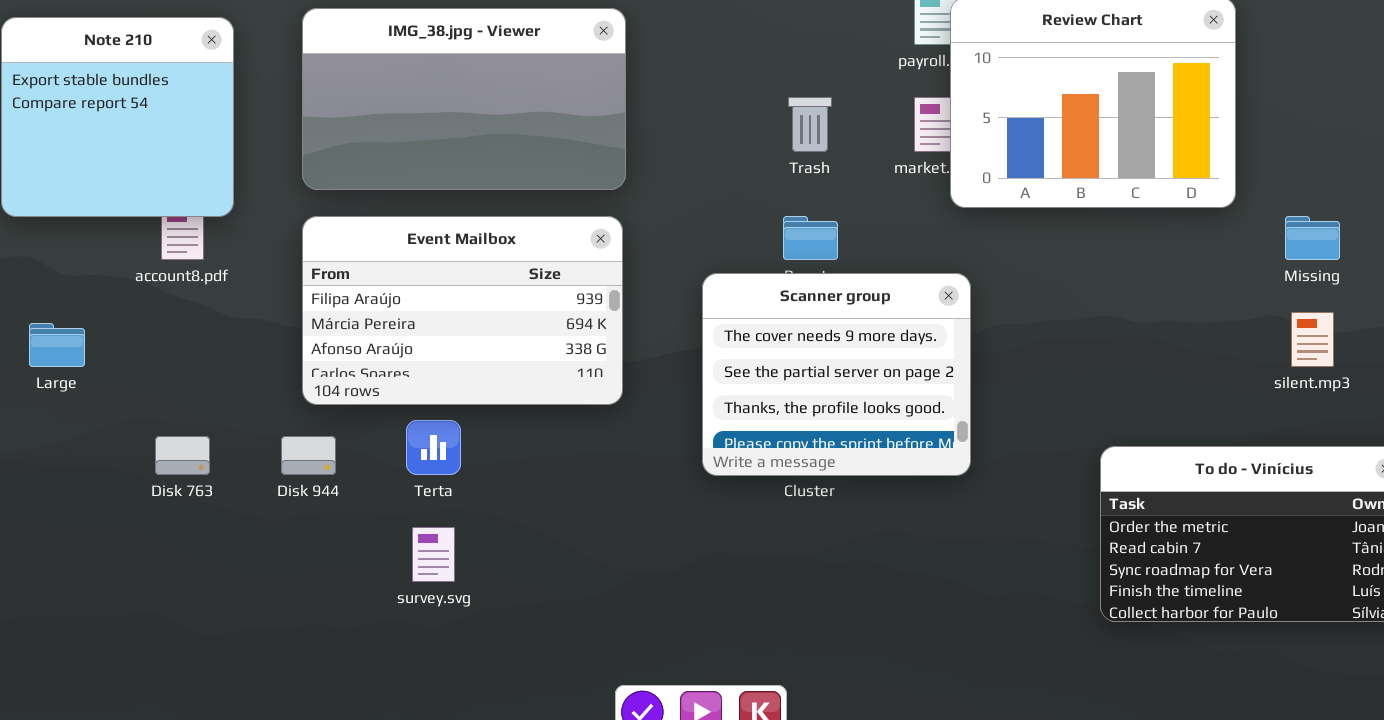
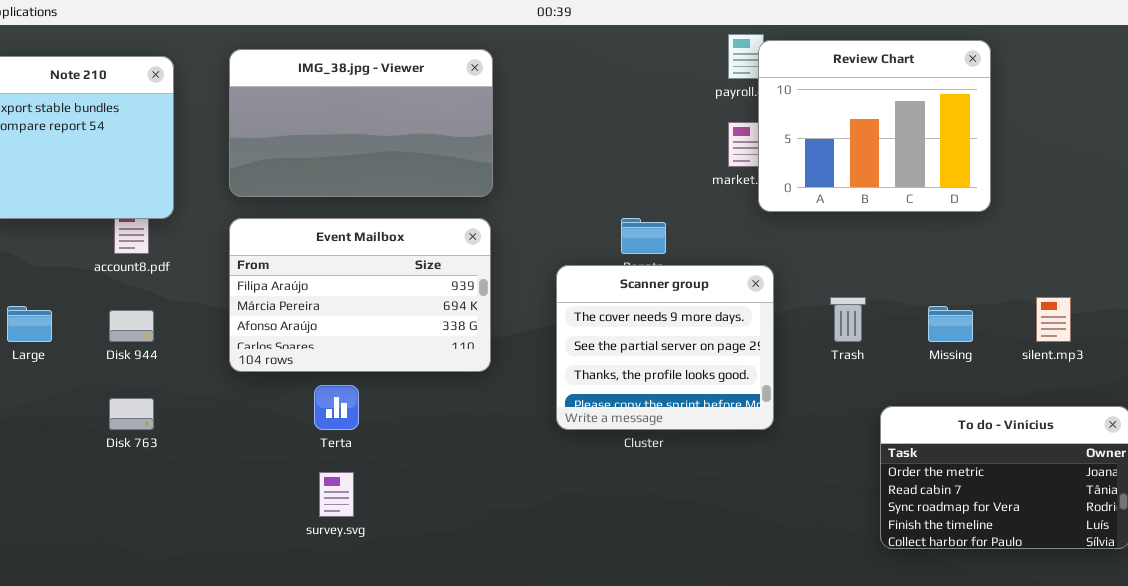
Trash: [788,97,832,152] -> [830,297,866,342], moved
Missing: [1285,216,1340,260] -> [928,306,973,342], moved
Disk 944: [281,436,336,475] -> [109,310,154,342], moved

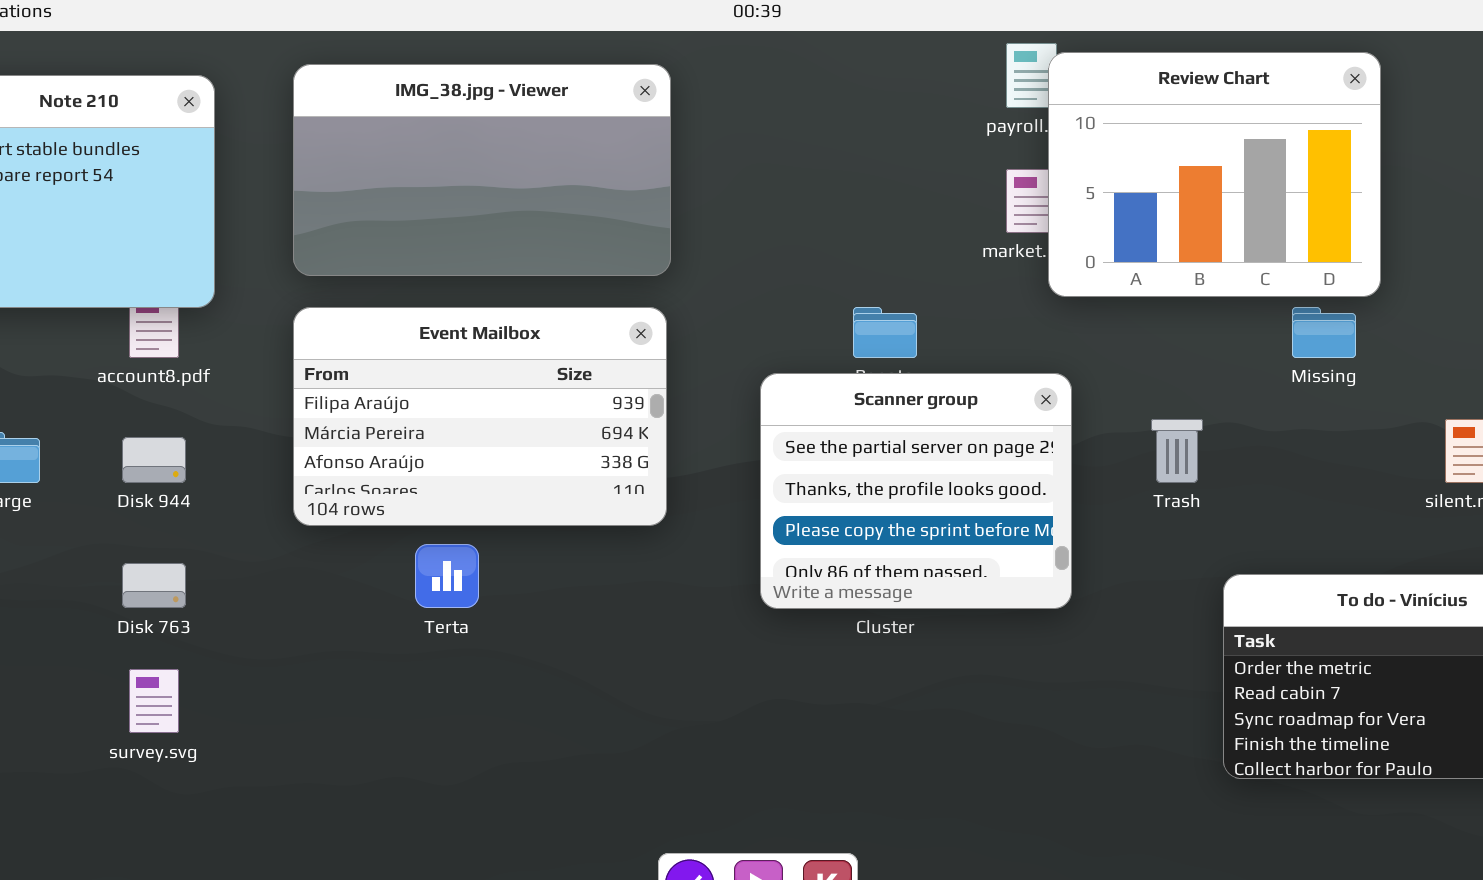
Scanner group: [556,265,774,430] -> [760,373,1072,609], scrolled down 1 row
Missing: [928,306,973,342] -> [1292,307,1356,358], moved
survey.svg: [319,472,354,517] -> [129,669,179,733], moved

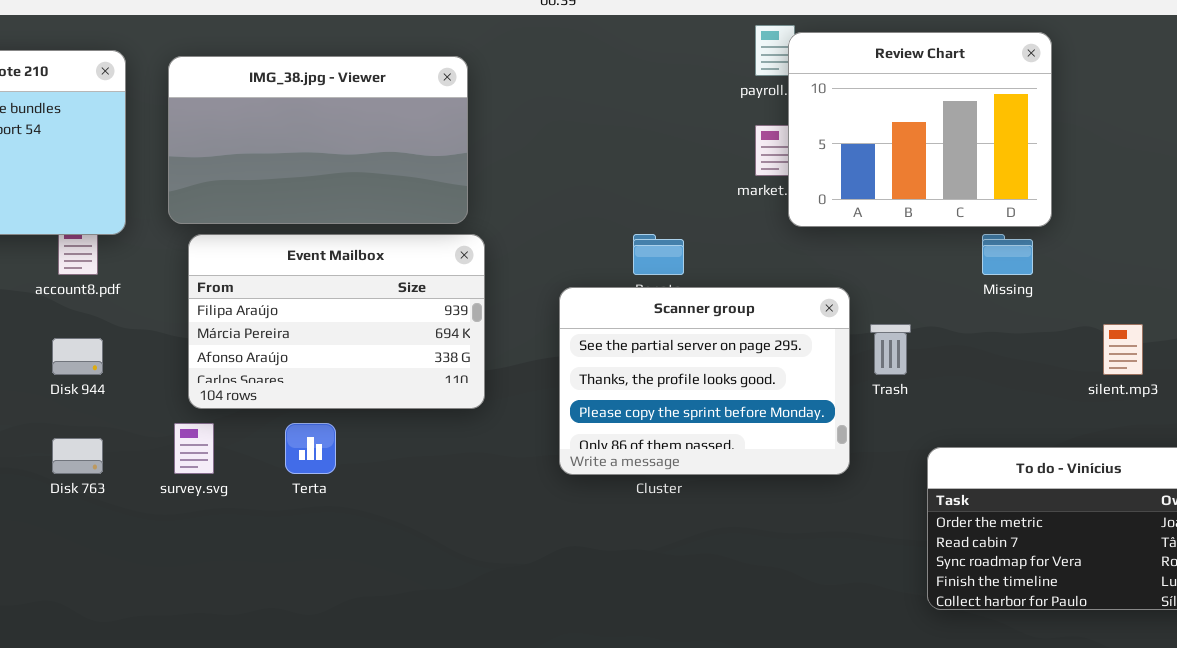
IMG_38.jpg - Viewer: [293,64,671,276] -> [168,56,468,224], moved
Scanner group: [760,373,1072,609] -> [559,287,850,475], resized
survey.svg: [129,669,179,733] -> [174,423,214,474], moved

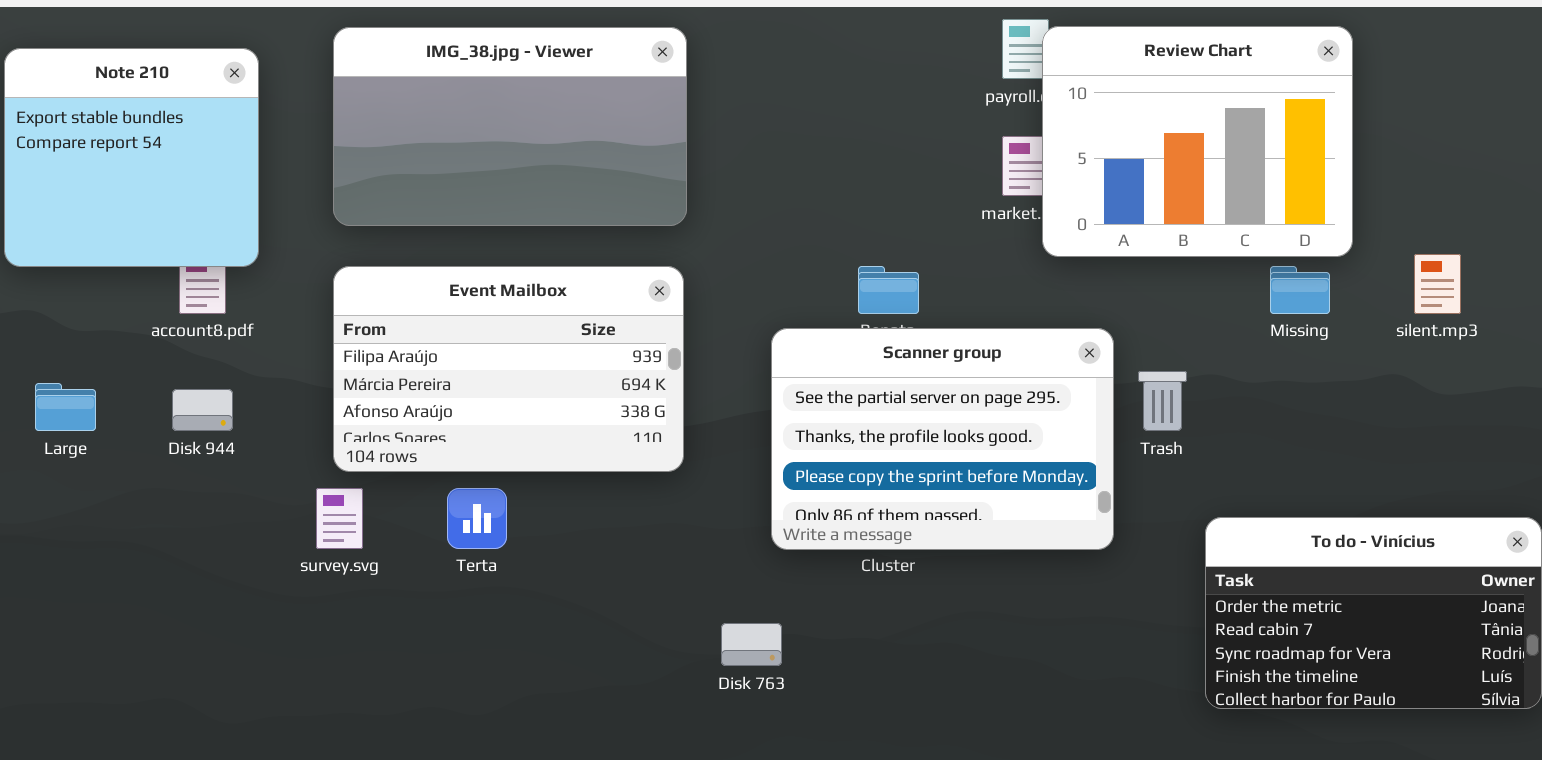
IMG_38.jpg - Viewer: [168,56,468,224] -> [333,27,687,226], moved
silent.mp3: [1103,324,1143,375] -> [1414,254,1461,314], moved
Disk 763: [52,438,103,474] -> [721,623,782,666], moved

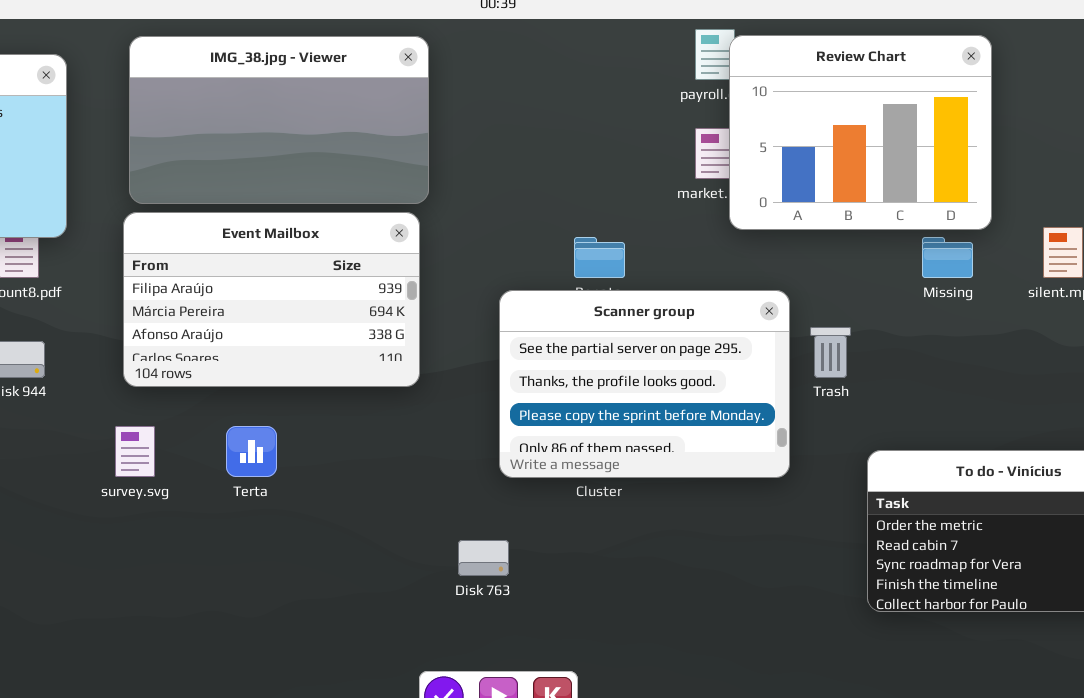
Event Mailbox: [333,266,684,472] -> [123,212,420,387], moved

